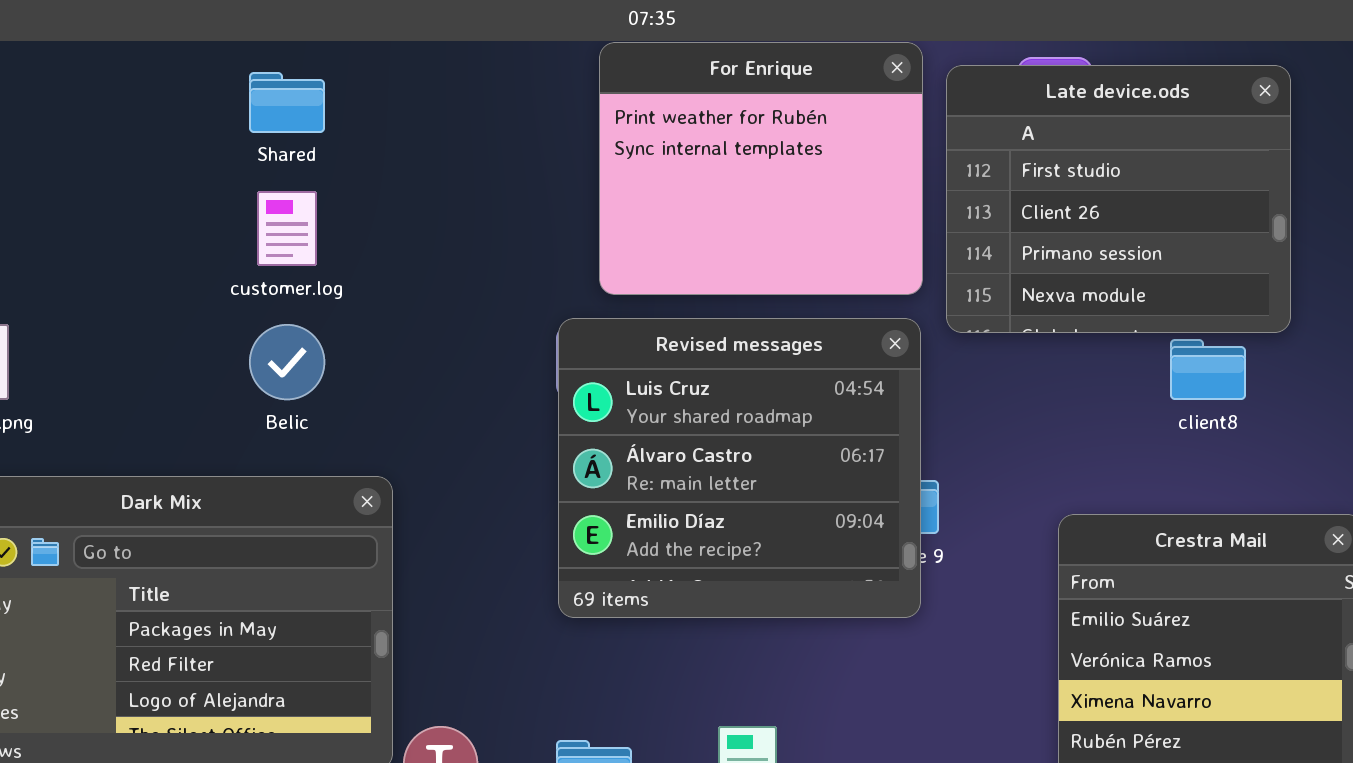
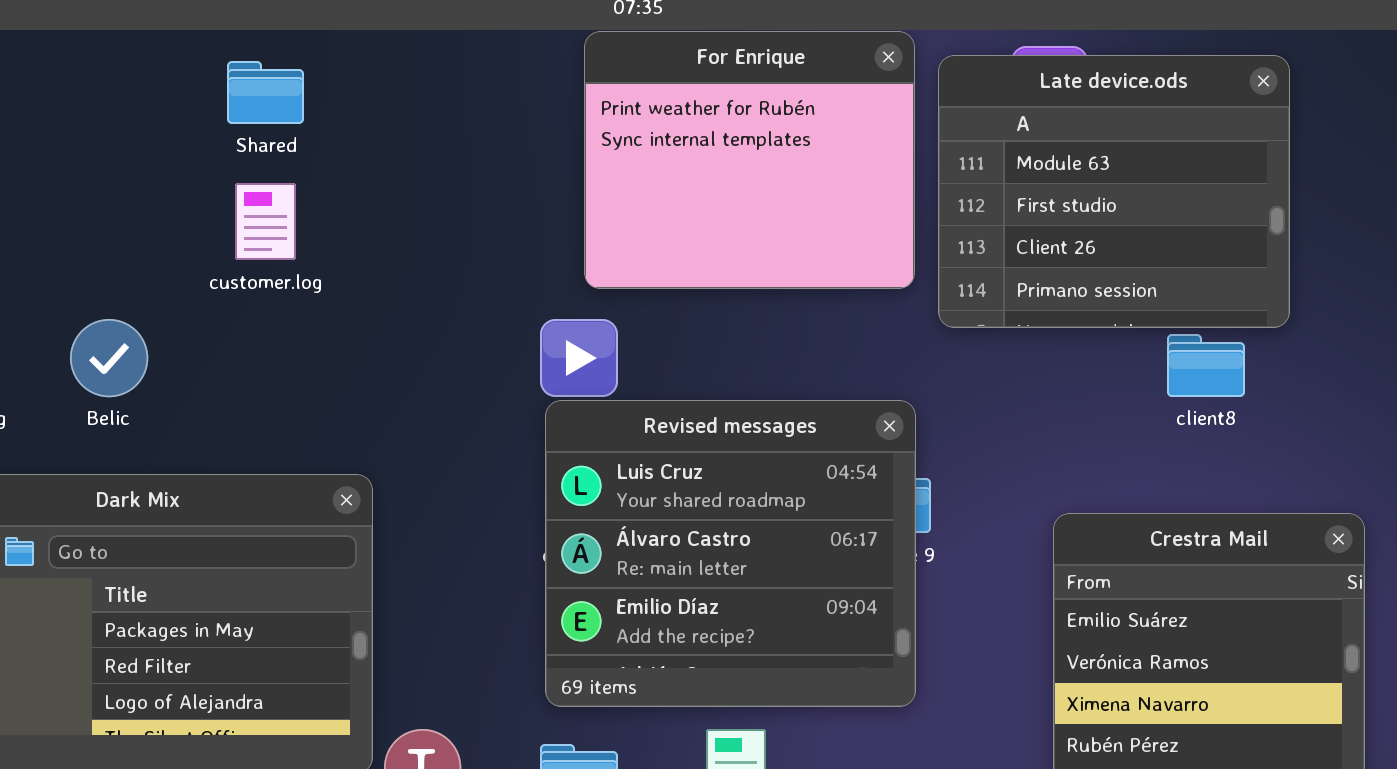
Late device.ods: [946,65,1291,333] -> [938,55,1290,328], scrolled up 1 row
Revised messages: [558,318,921,618] -> [545,400,916,707], moved
Belic: [249,324,325,400] -> [70,319,148,397], moved

